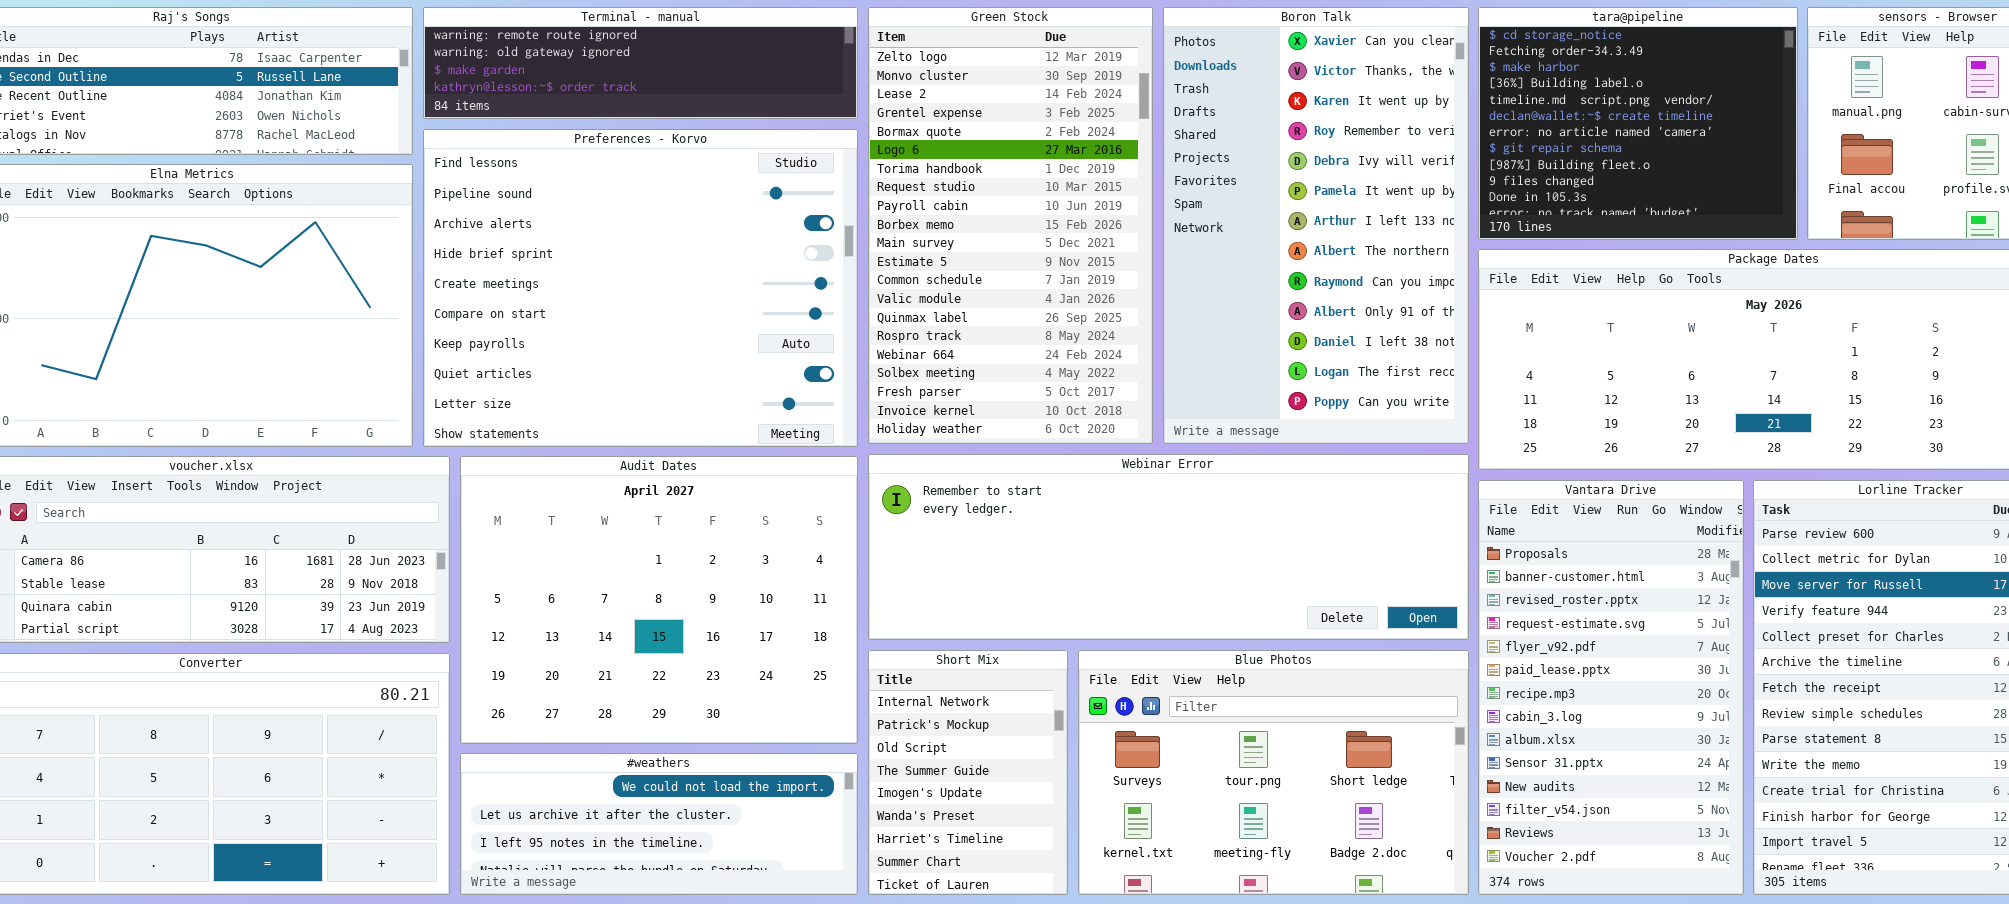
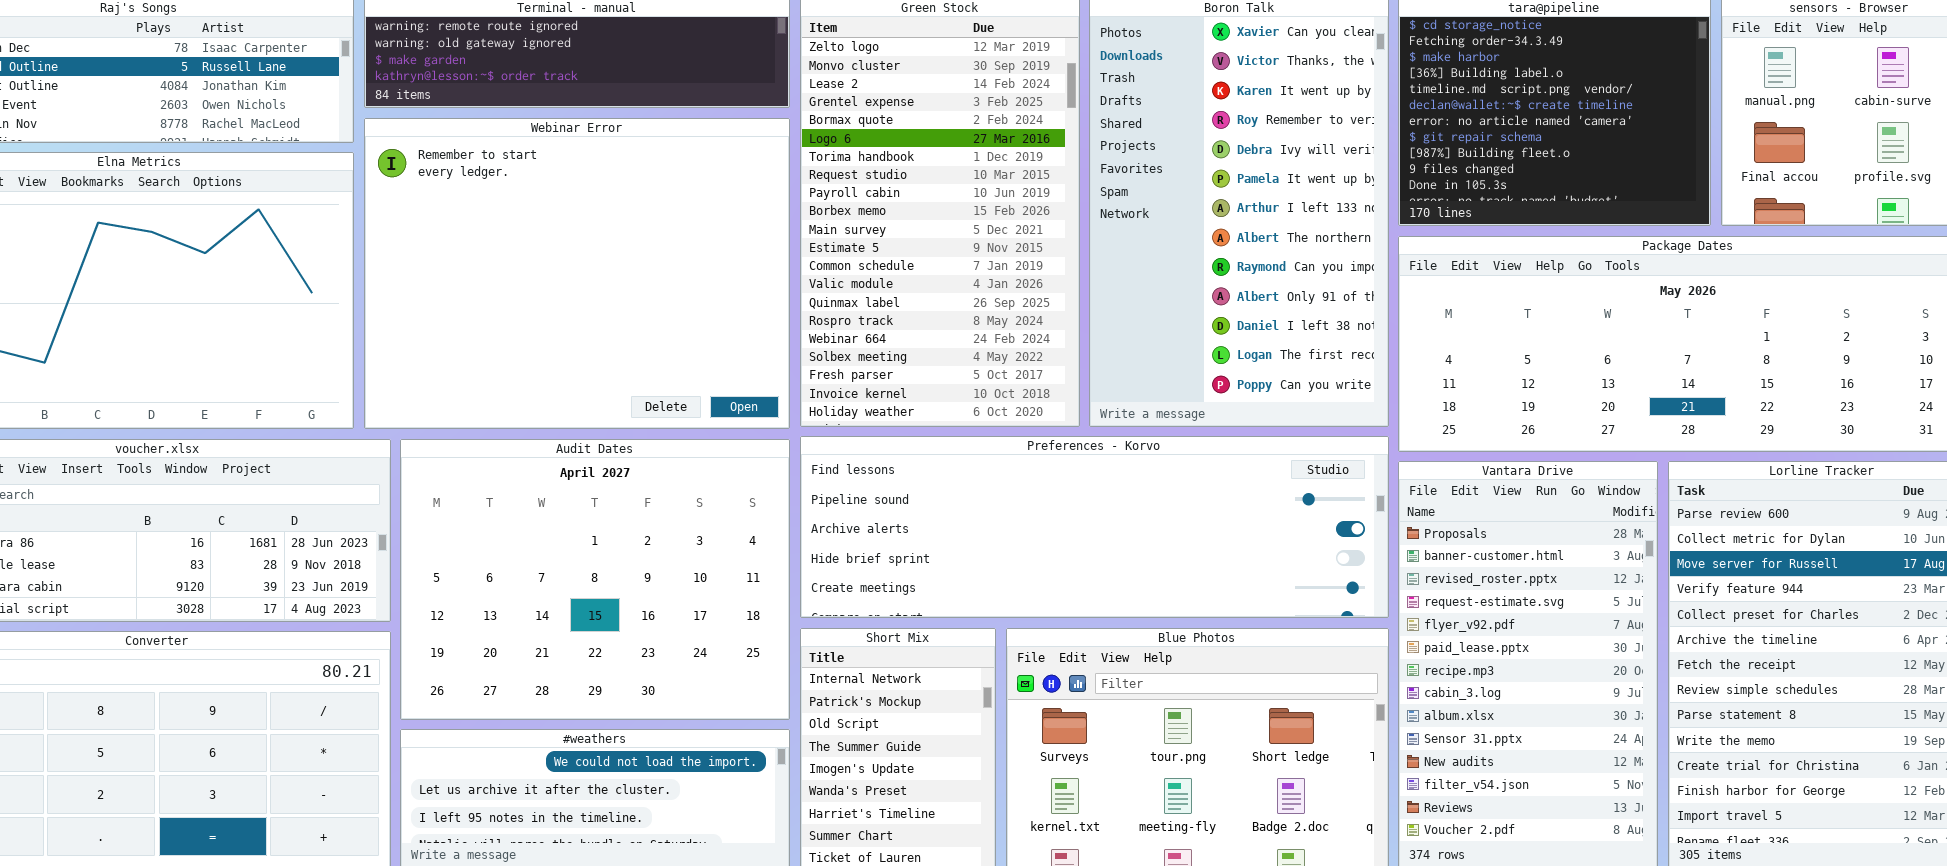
Preferences - Korvo: [423,129,858,447] -> [800,436,1389,618], moved, resized
Webinar Error: [868,454,1469,640] -> [364,118,790,429], moved, resized

